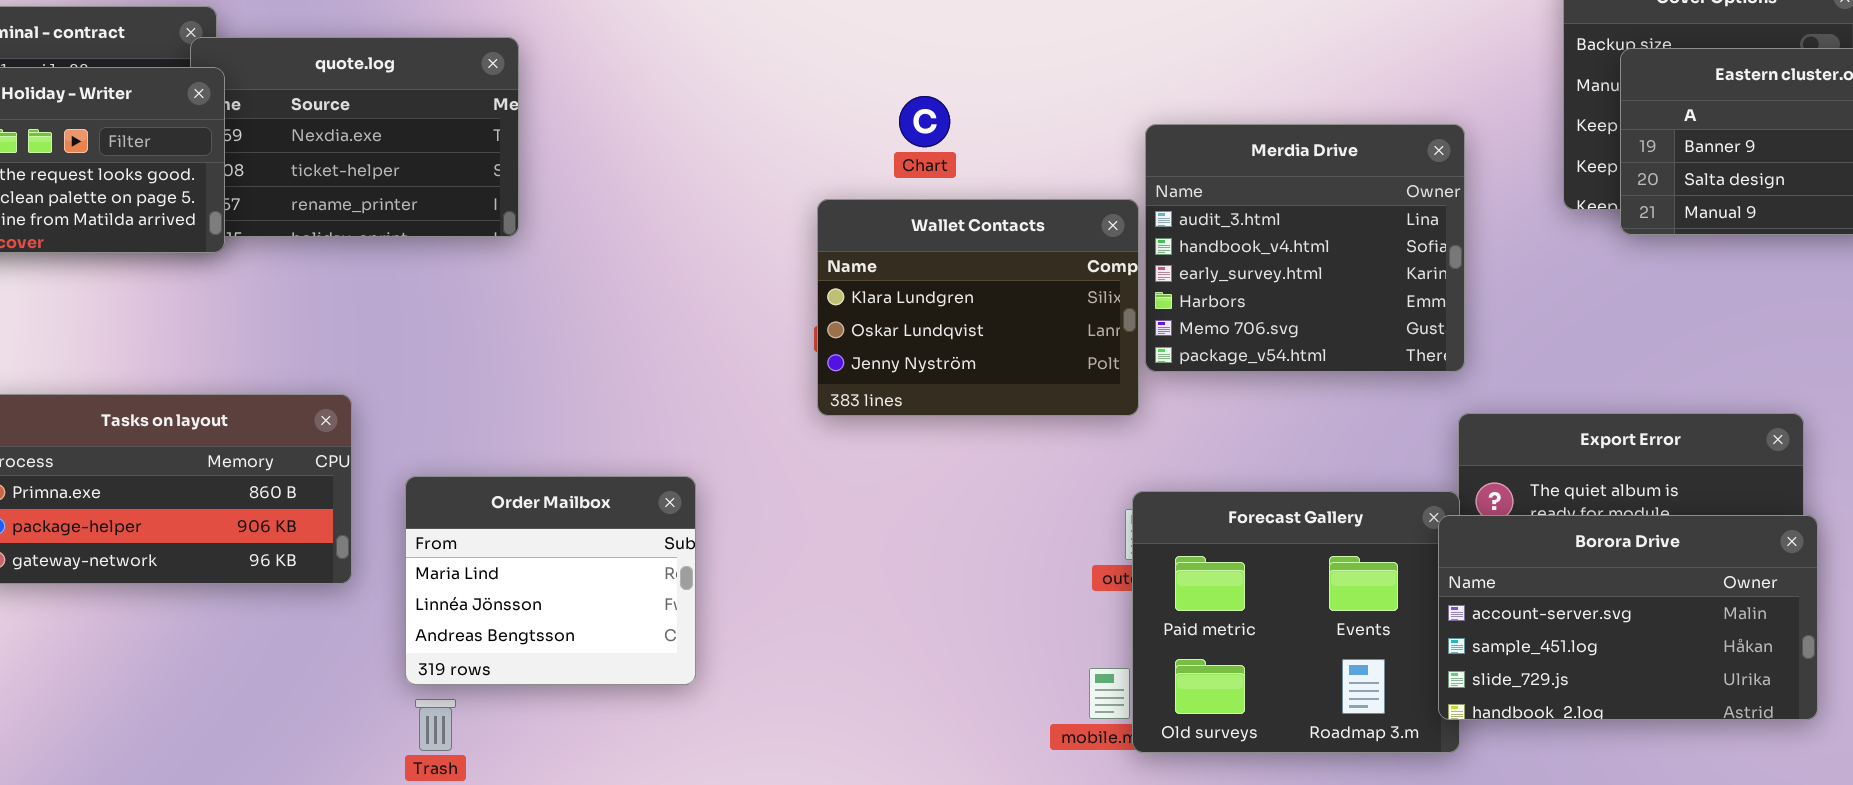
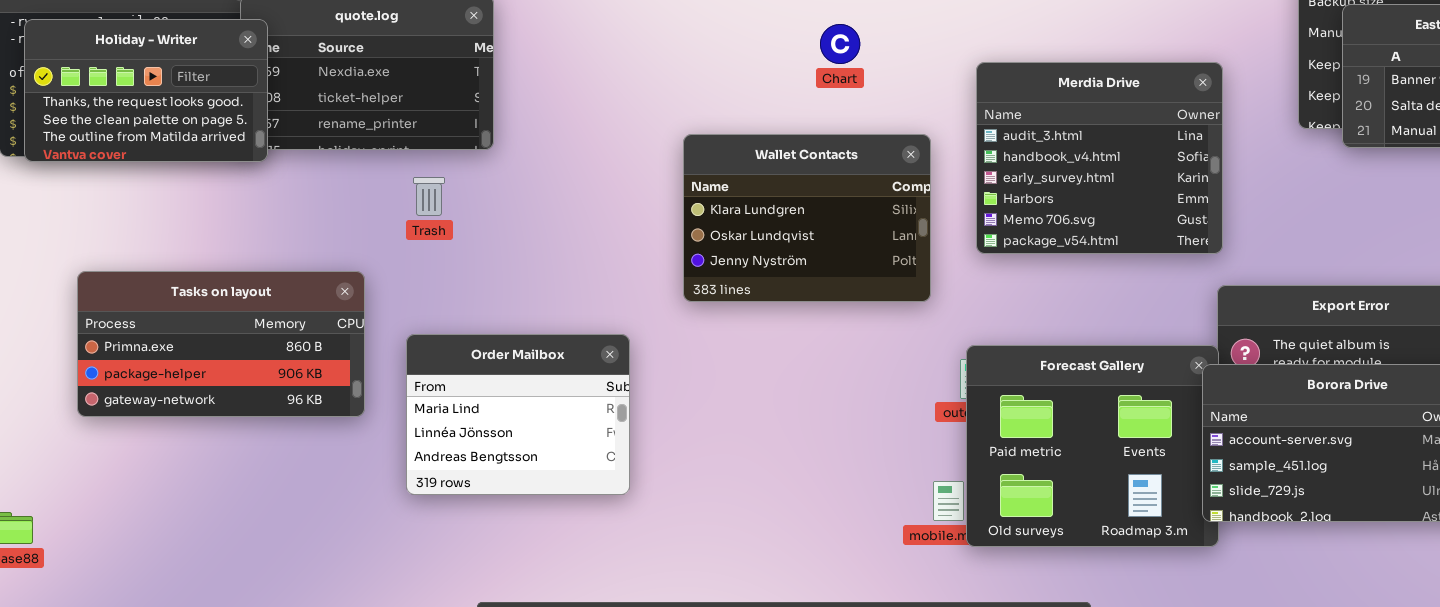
Chart: [899,96,950,147] -> [820,24,860,64], moved
Wallet Contacts: [817,199,1139,416] -> [683,134,931,302], moved
Trash: [415,699,456,751] -> [413,177,445,216], moved

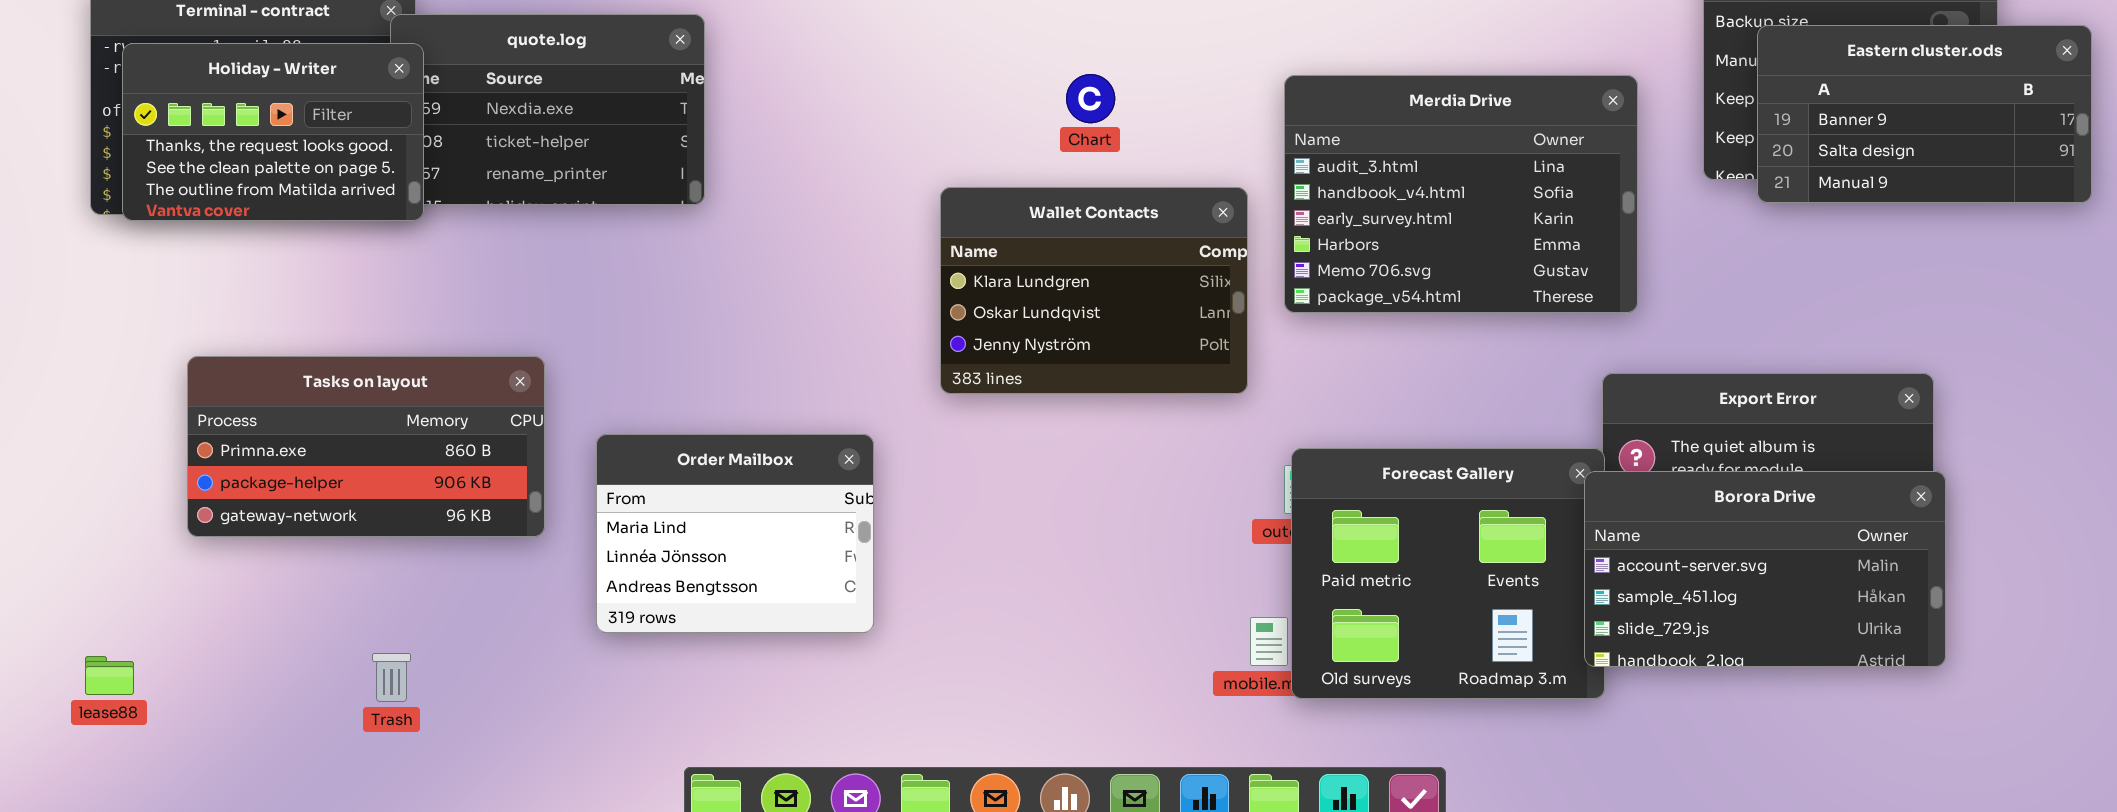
Chart: [820,24,860,64] -> [1066,74,1115,123], moved
Merdia Drive: [976,62,1223,254] -> [1284,75,1638,313], moved, resized
Trash: [413,177,445,216] -> [372,653,411,702], moved

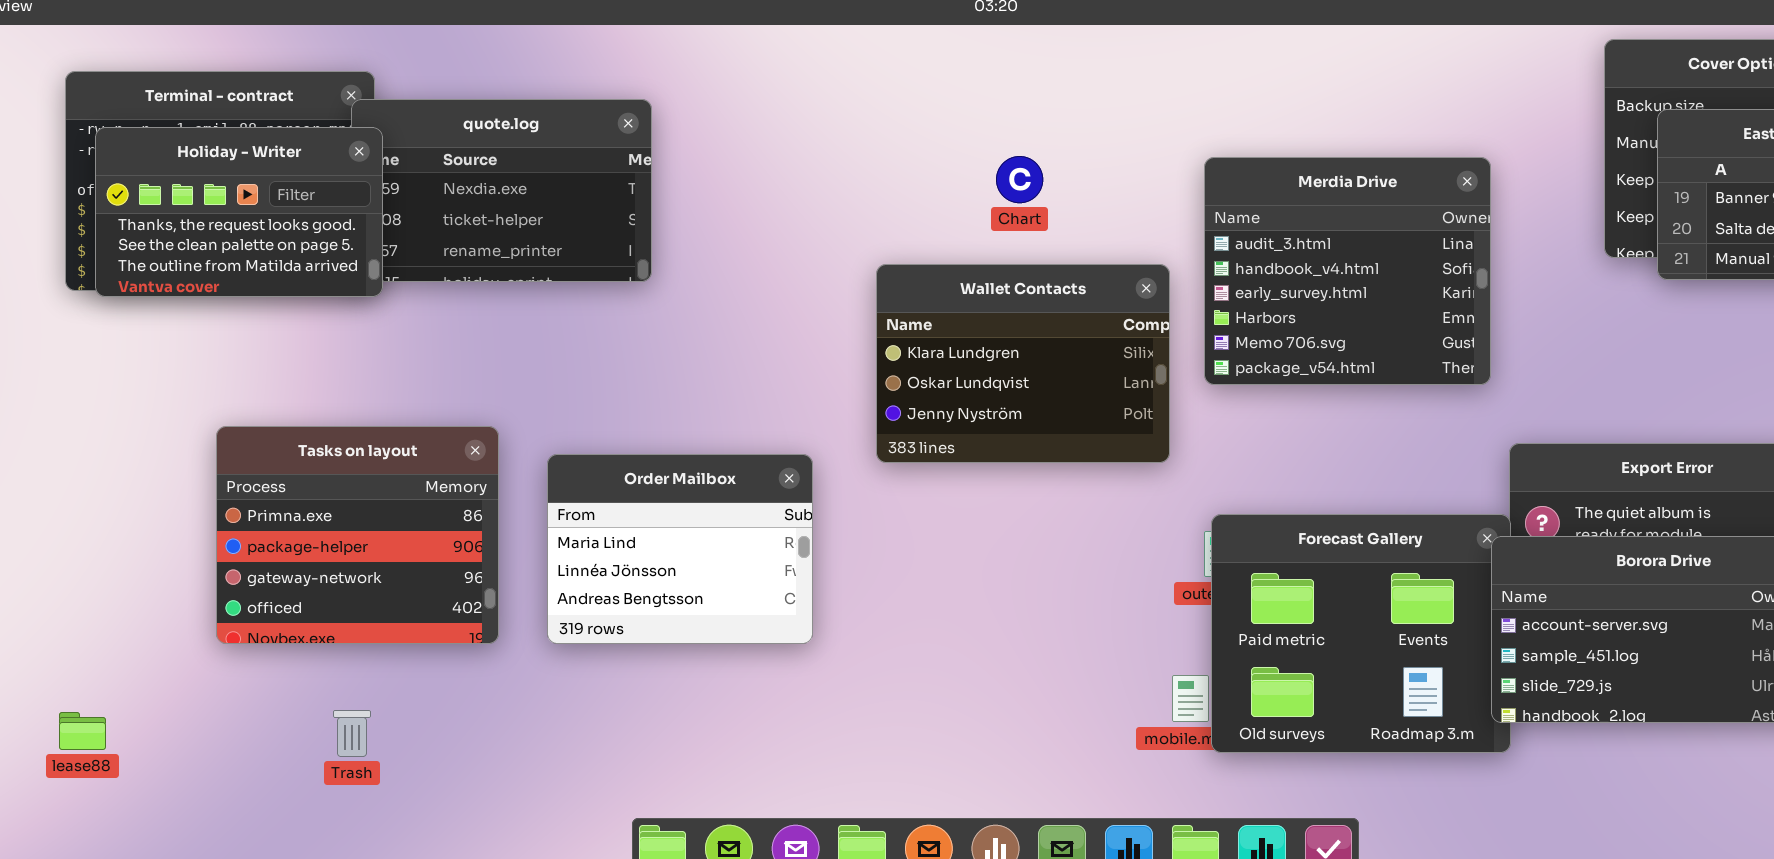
Merdia Drive: [1284,75,1638,313] -> [1204,157,1491,385], resized
Tasks on layout: [187,356,545,537] -> [216,426,499,644], resized
Order Mailbox: [596,434,874,633] -> [547,454,813,644], moved

